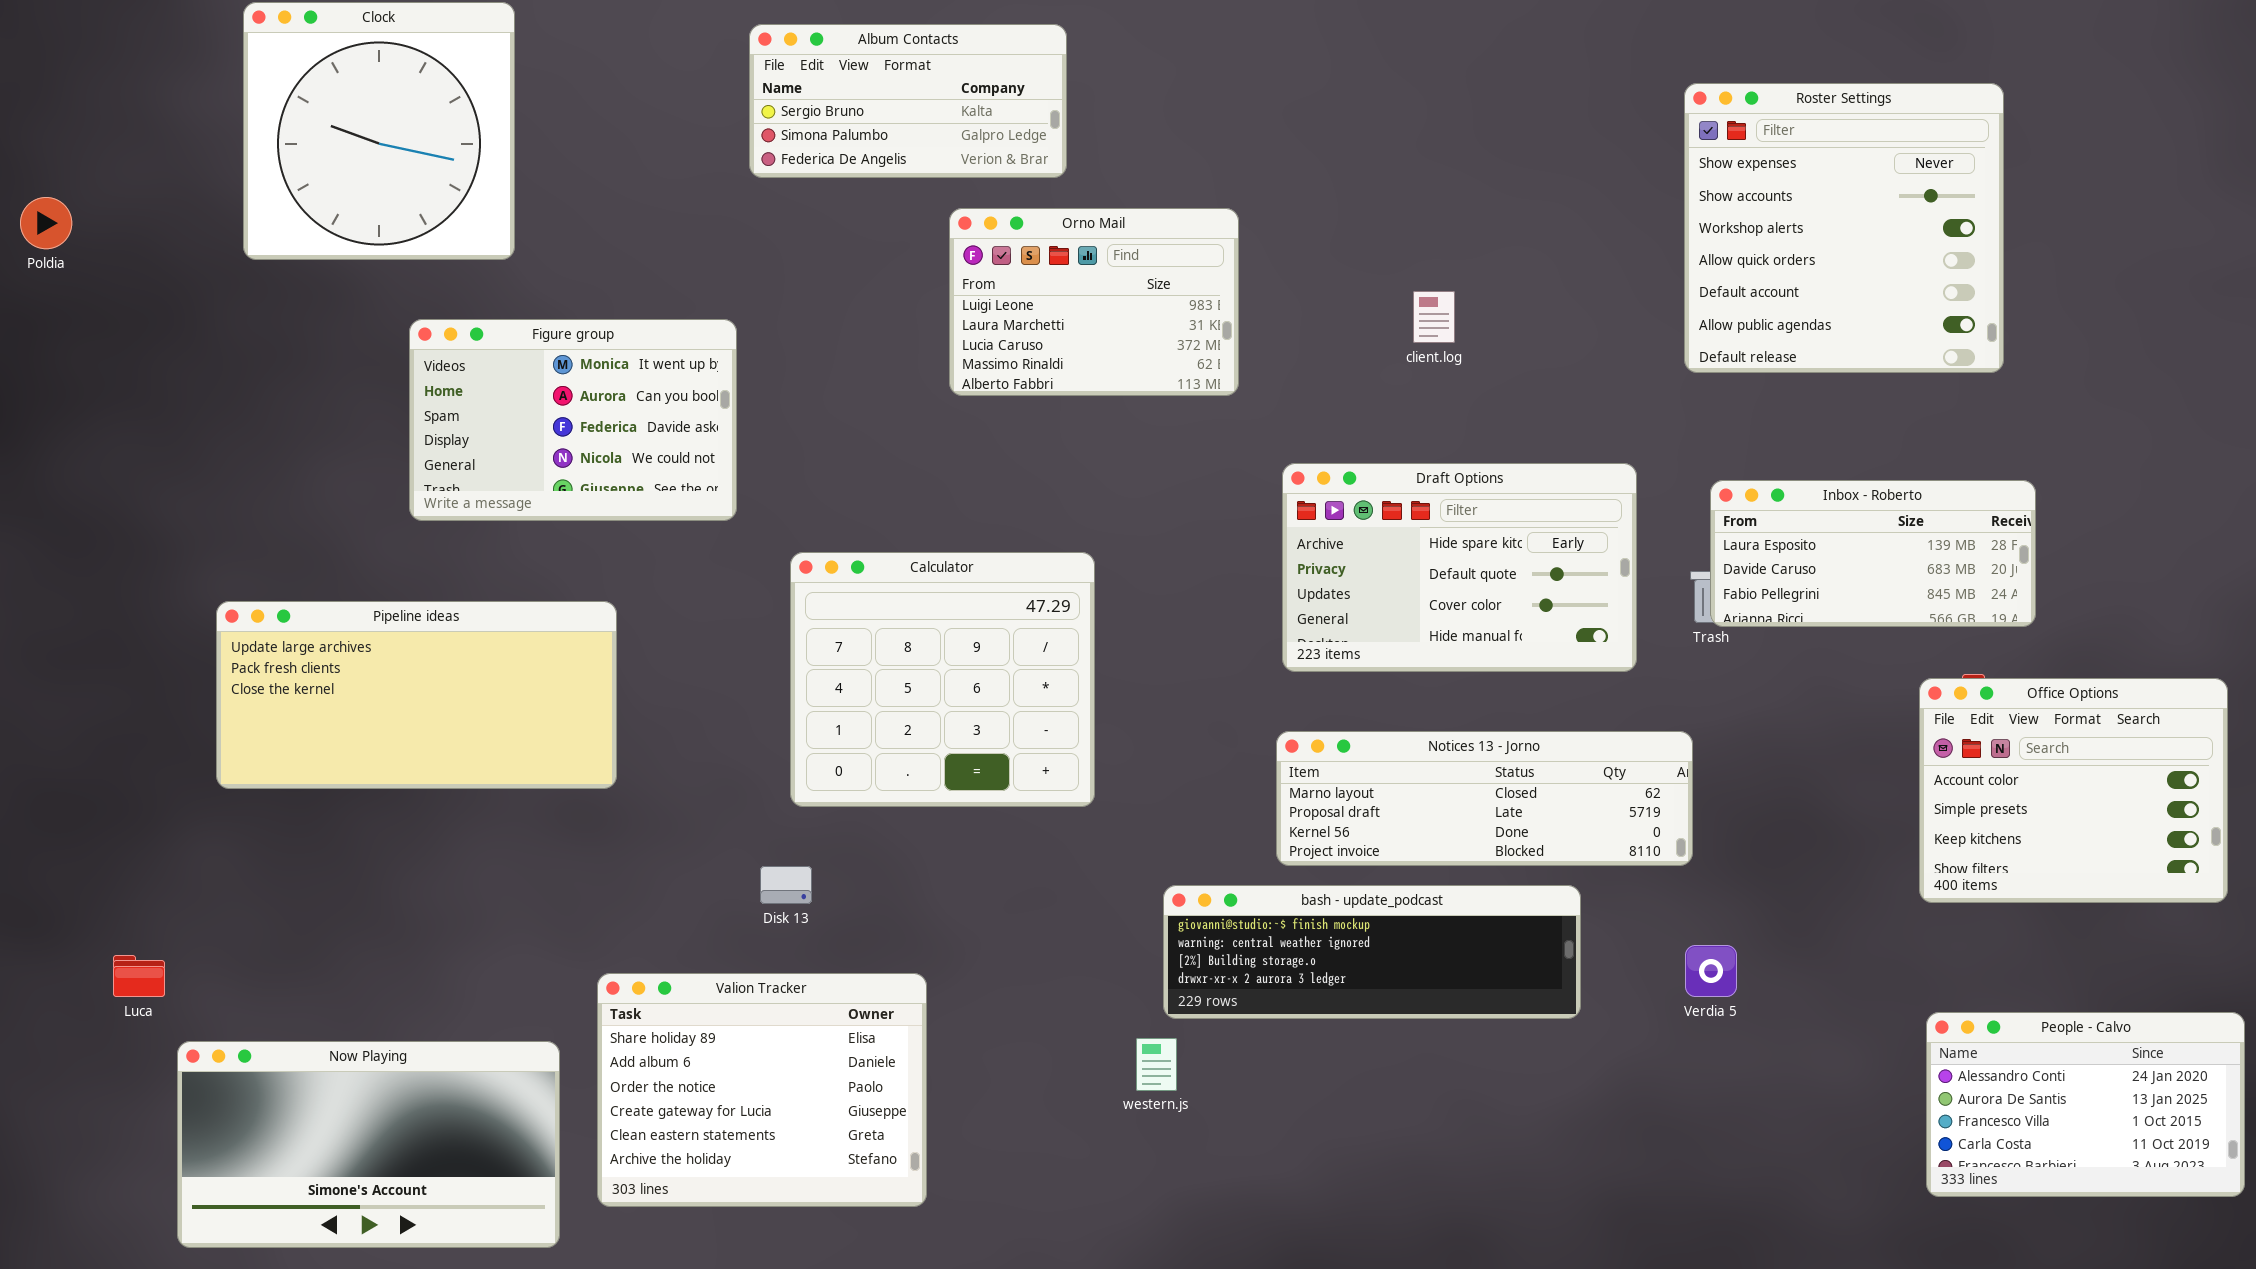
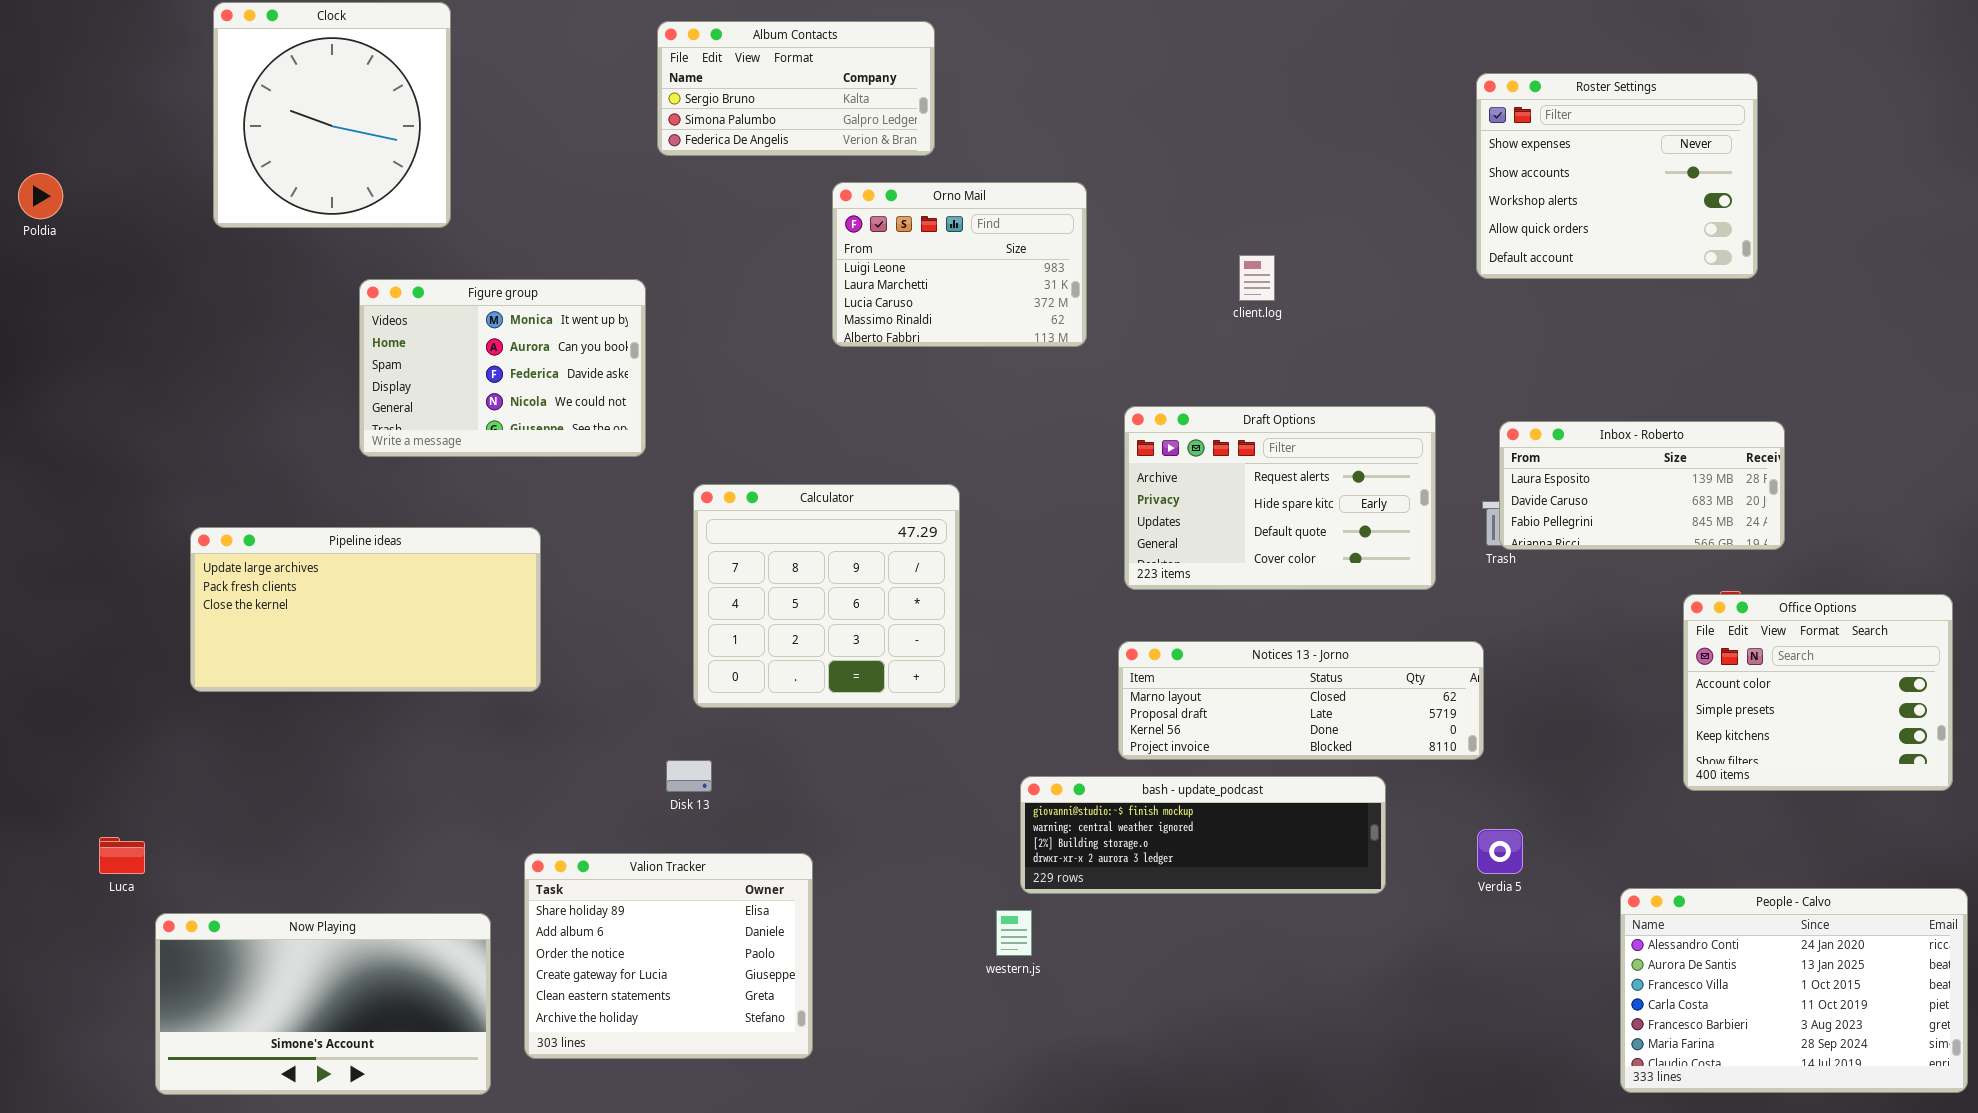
Roster Settings: [1684,83,2004,373] -> [1476,73,1758,279], resized
Draft Options: [1282,463,1637,672] -> [1124,406,1436,590], scrolled up 1 row
People - Calvo: [1926,1012,2245,1197] -> [1620,888,1968,1093], resized

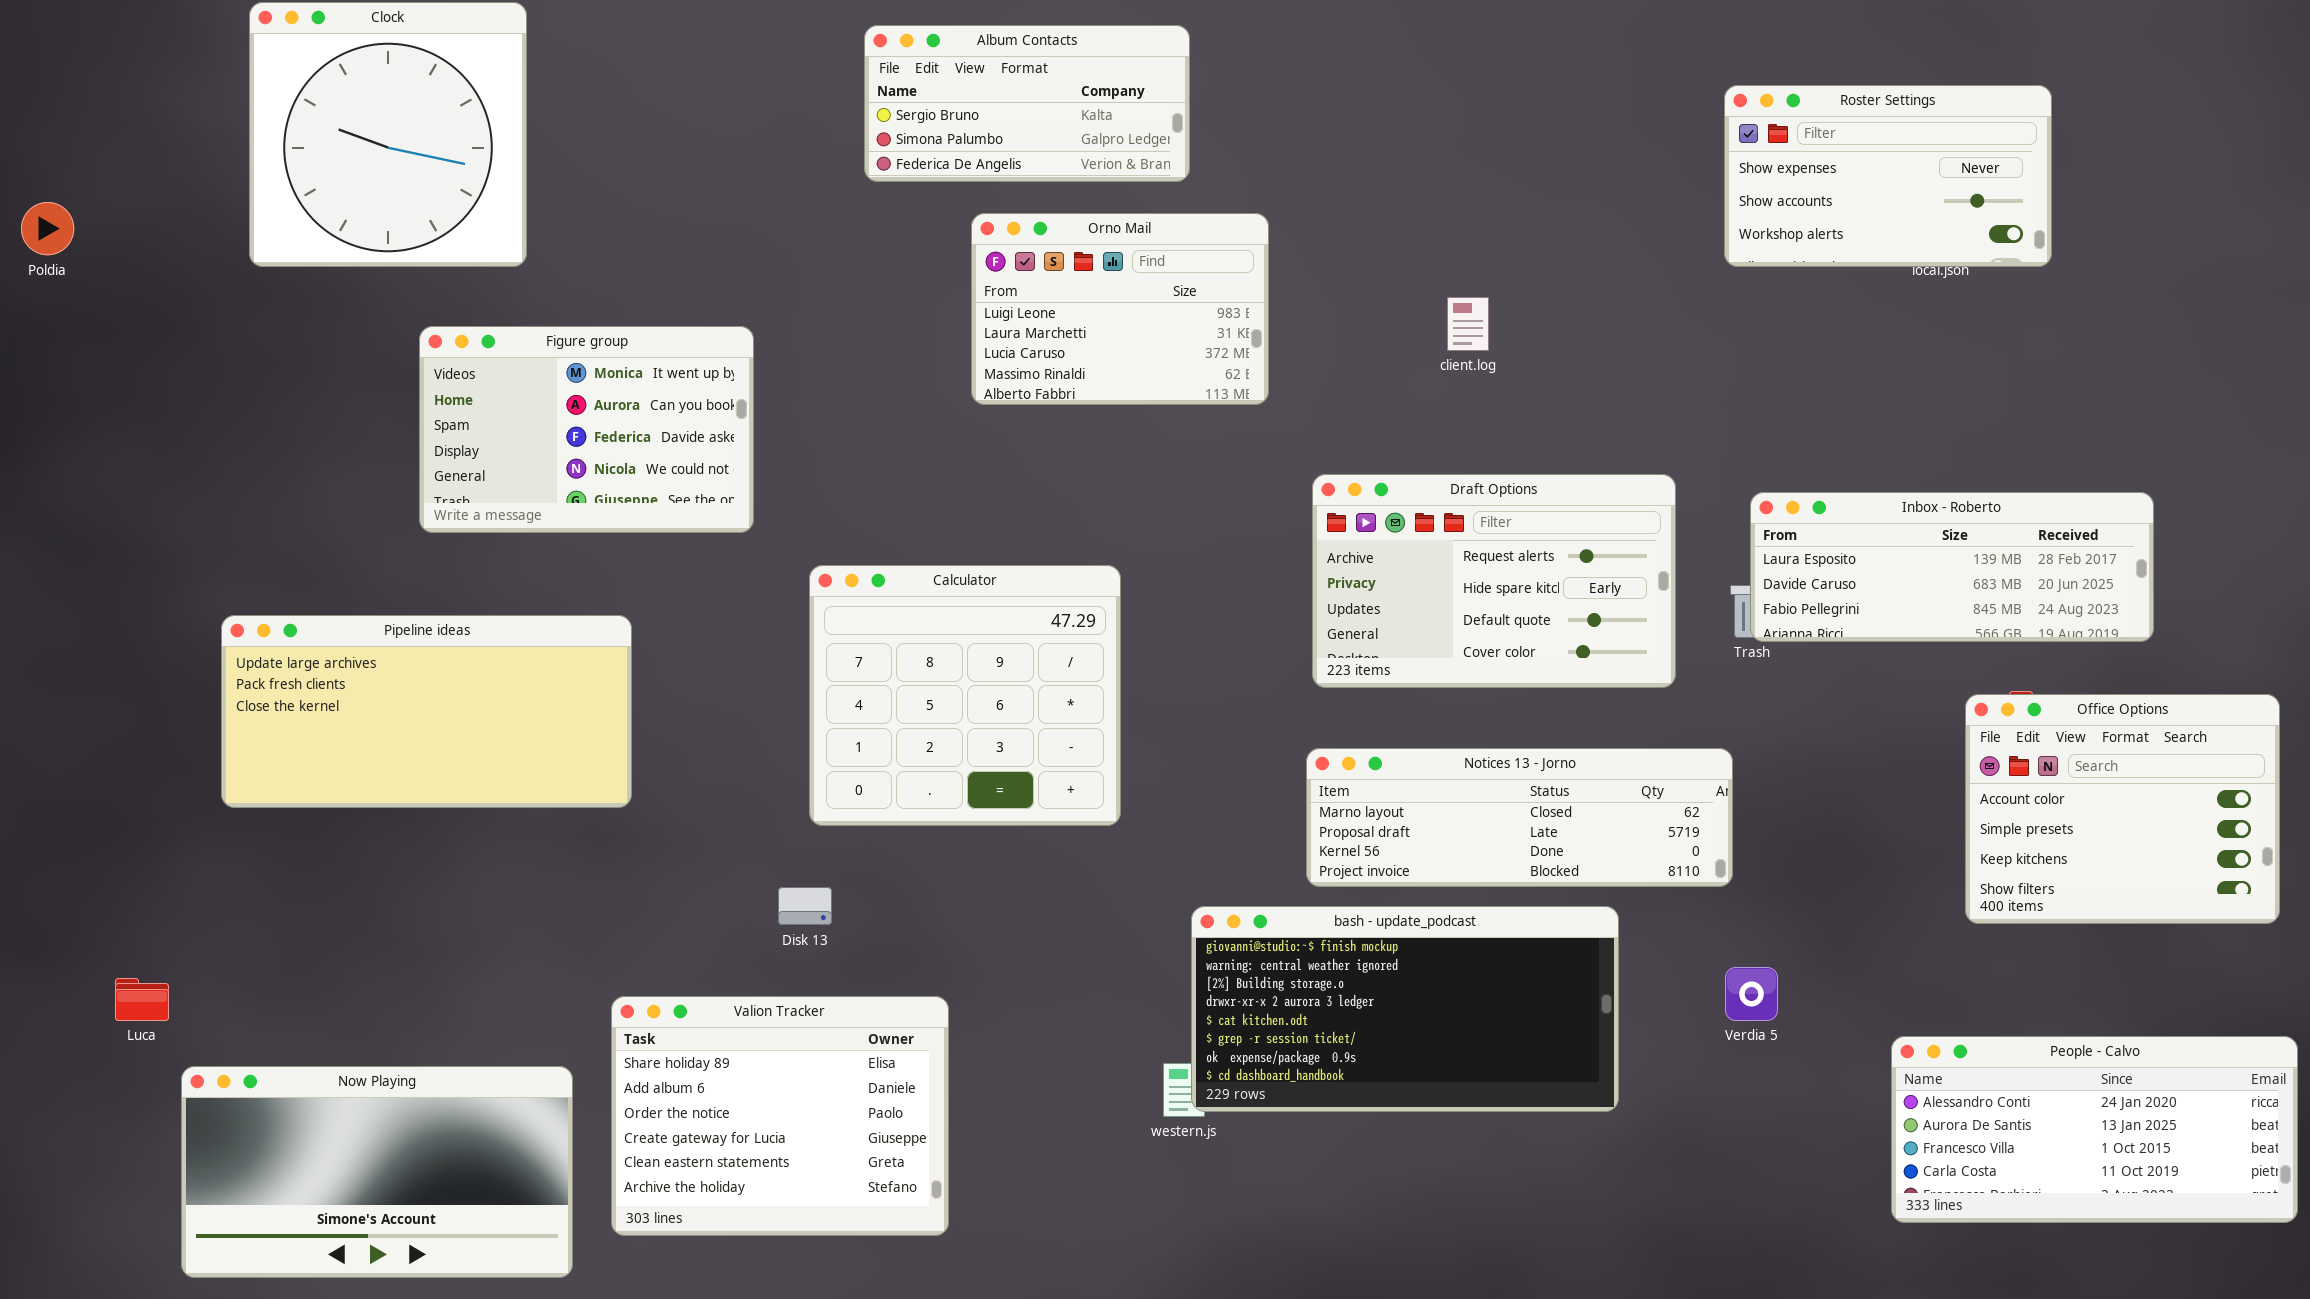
Album Contacts: [657,21,935,156] -> [864,25,1190,182], moved
Roster Settings: [1476,73,1758,279] -> [1724,85,2052,267], resized
Inbox - Roberto: [1499,421,1785,550] -> [1750,492,2154,642], resized
bash - update_podcast: [1020,776,1386,894] -> [1191,906,1619,1112], resized
People - Calvo: [1620,888,1968,1093] -> [1891,1036,2298,1223], resized

